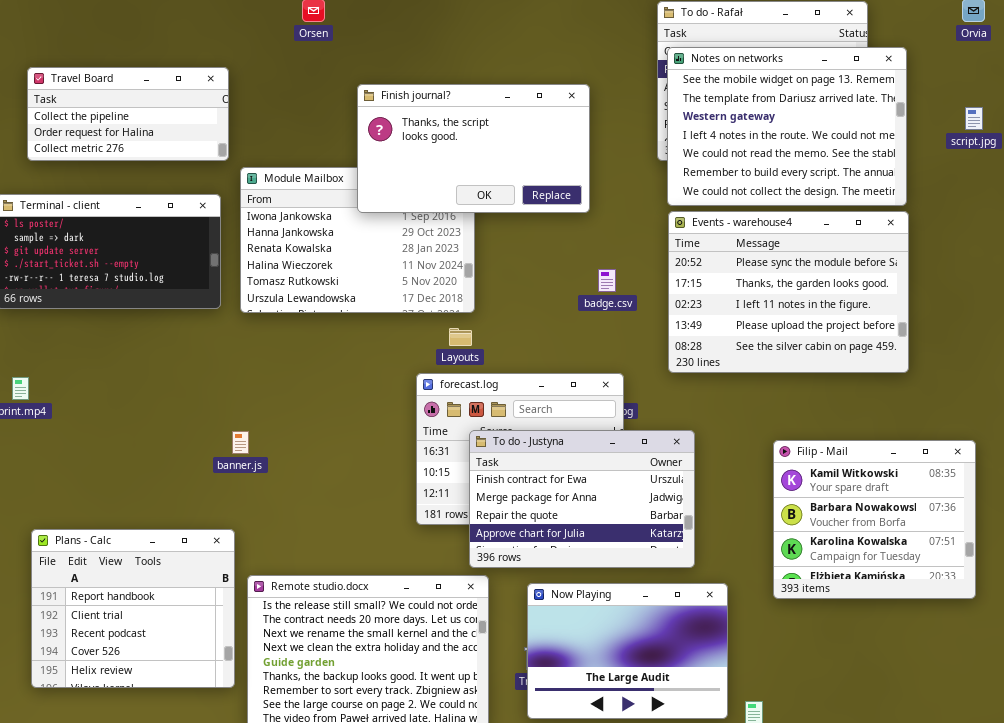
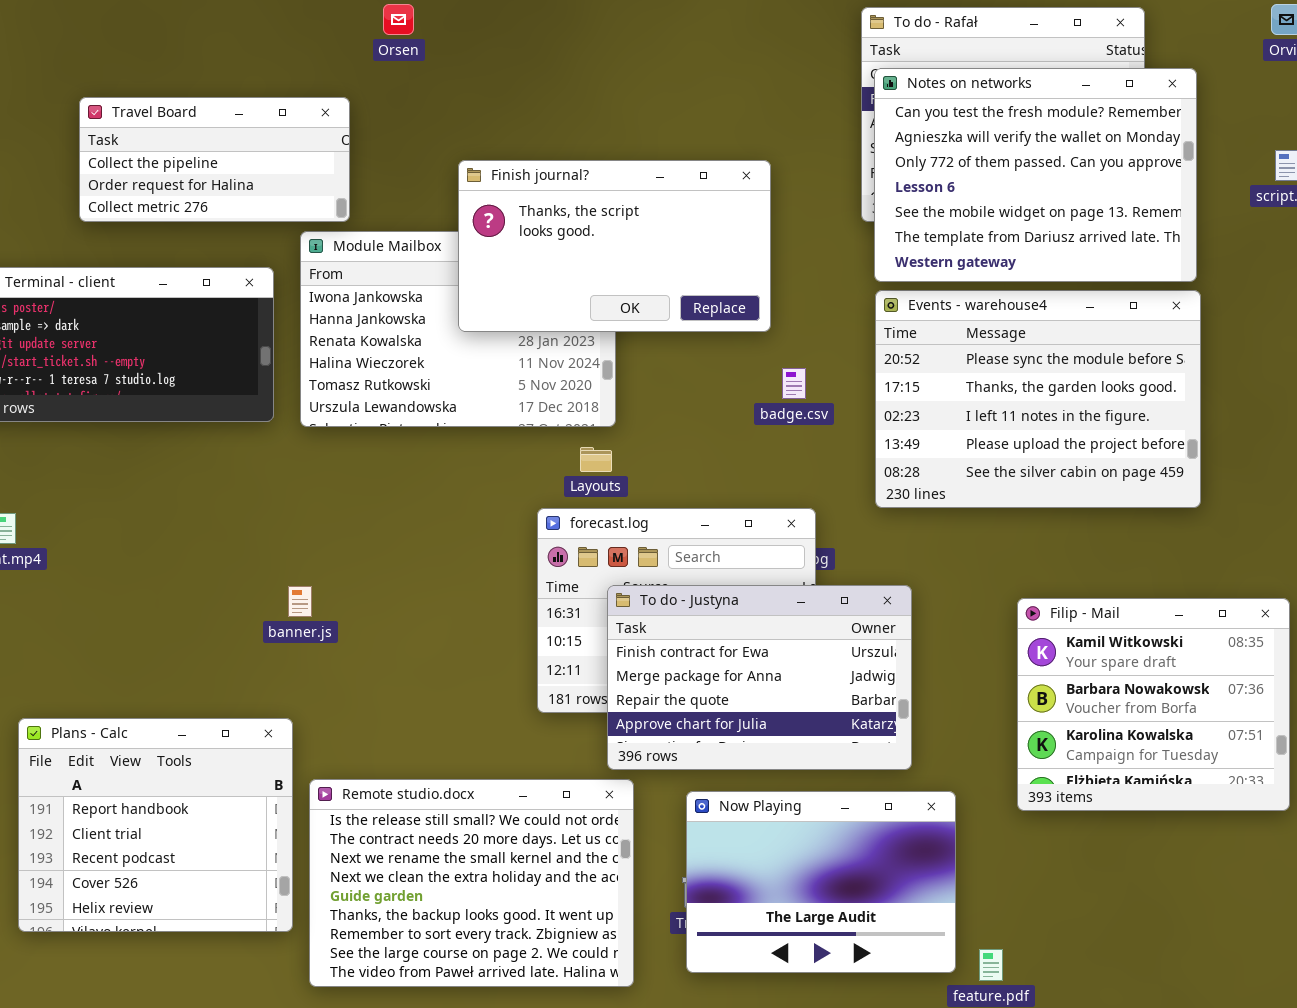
Notes on networks: [667,47,907,206] -> [874,68,1197,282], scrolled up 4 rows
Travel Board: [27,67,229,161] -> [79,97,350,222], moved
Finish journal?: [357,84,590,213] -> [458,160,771,332], moved

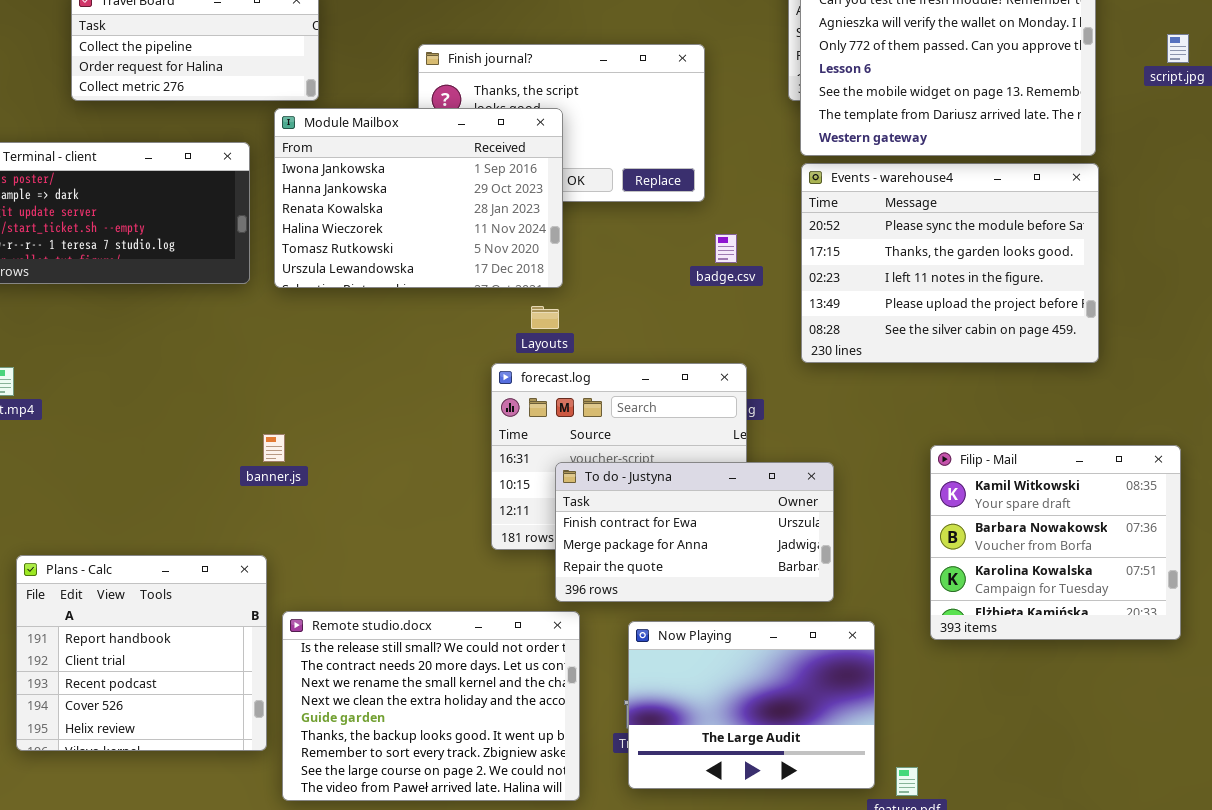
Module Mailbox: [300,231,616,427] -> [274,108,563,288], raised
To do - Justyna: [607,585,912,770] -> [555,462,834,602], resized

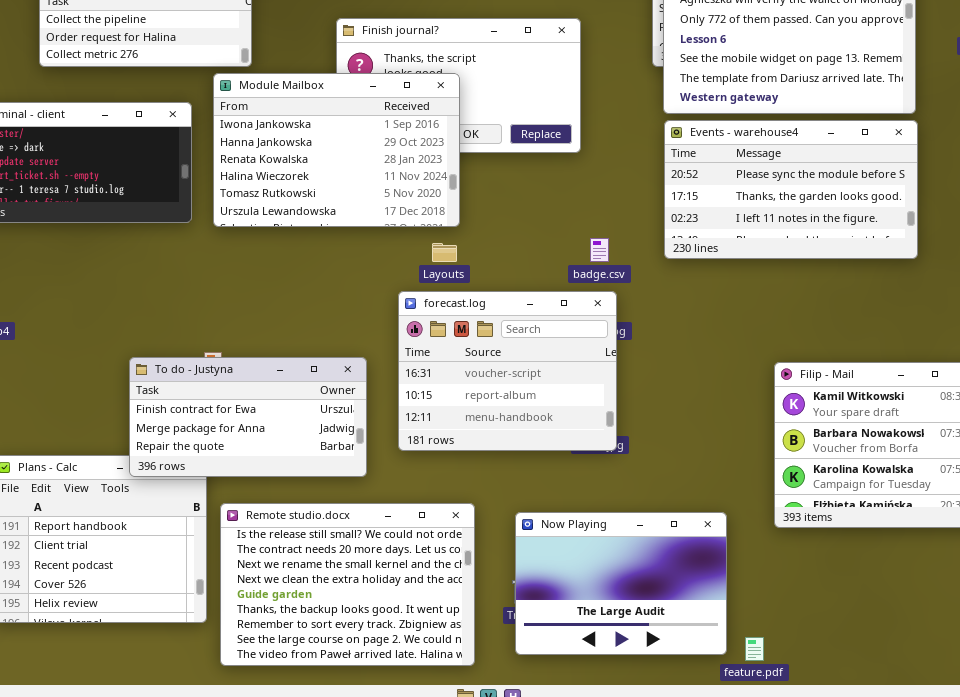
Events - warehouse4: [801,163,1099,363] -> [664,120,918,259], resized
badge.csv: [715,234,737,263] -> [590,238,609,262], moved
To do - Justyna: [555,462,834,602] -> [129,357,367,477], moved

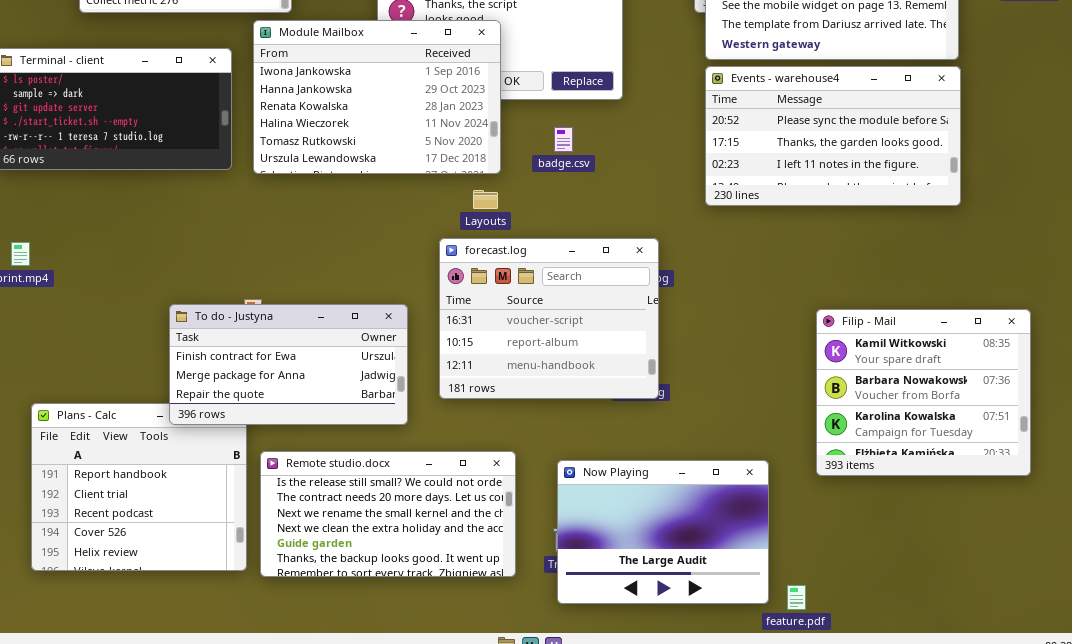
badge.csv: [590,238,609,262] -> [554,127,573,152], moved
Remote studio.docx: [220,503,475,666] -> [260,451,516,577], resized

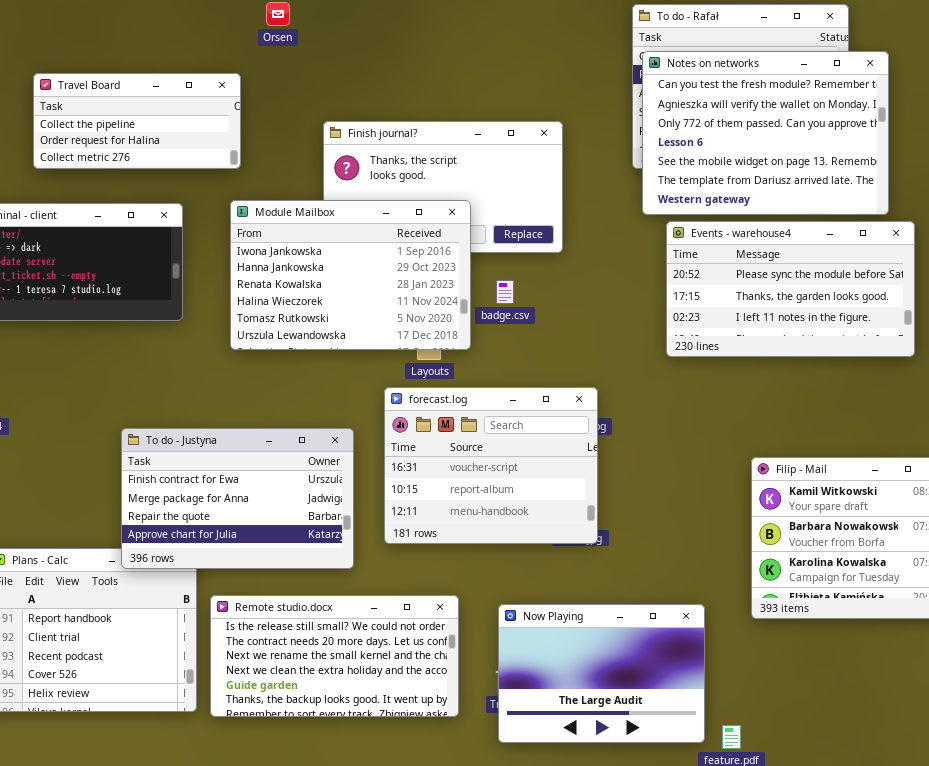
Module Mailbox: [253,20,501,174] -> [230,200,471,350], moved
Events - warehouse4: [705,66,961,206] -> [666,221,915,357], moved
To do - Justyna: [169,304,408,425] -> [121,428,354,569], resized

